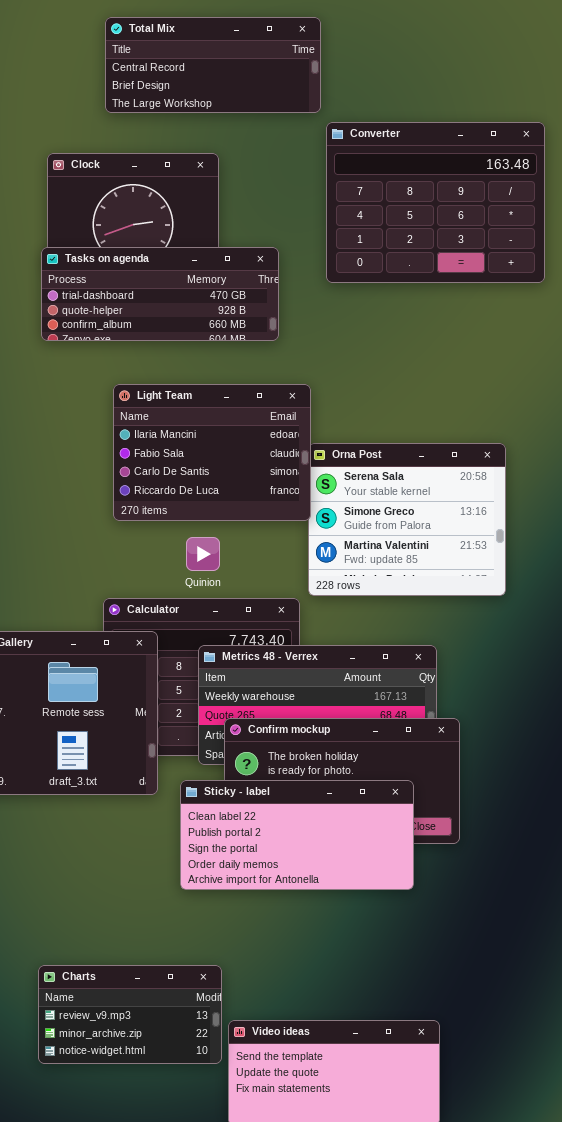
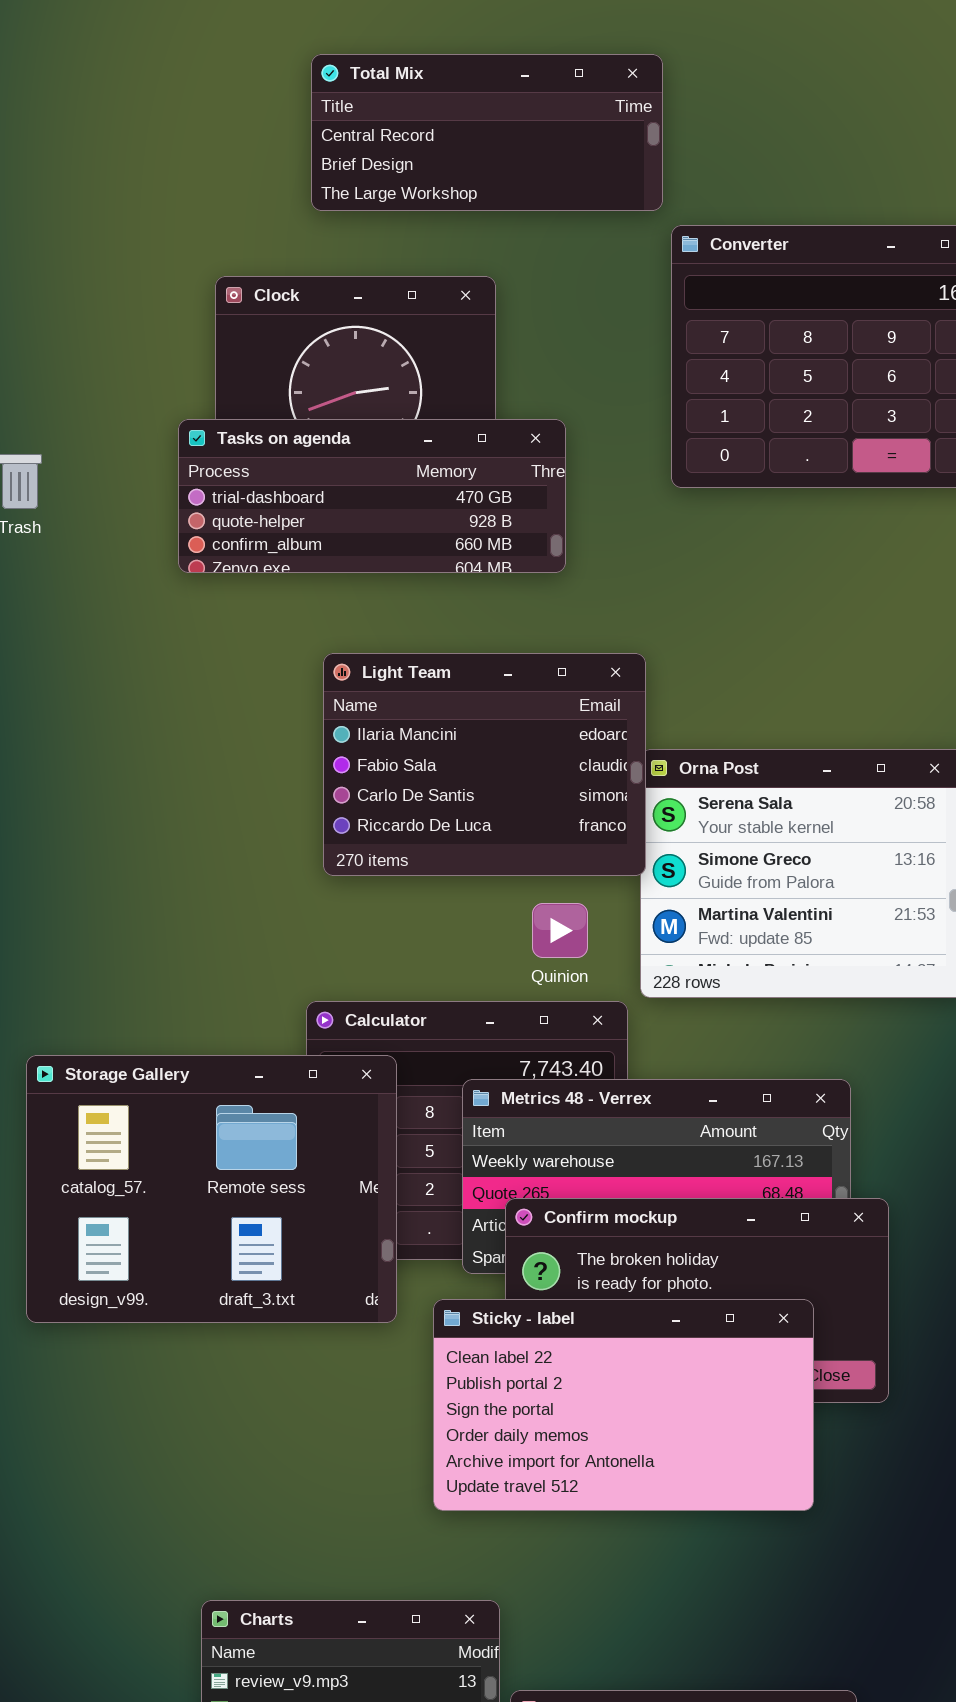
Tasks on agenda: [41,247,279,341] -> [178,419,566,573], moved
Quinion: [186,537,220,571] -> [532,903,588,958], moved
Sticky - label: [180,780,414,890] -> [433,1299,814,1511], resized

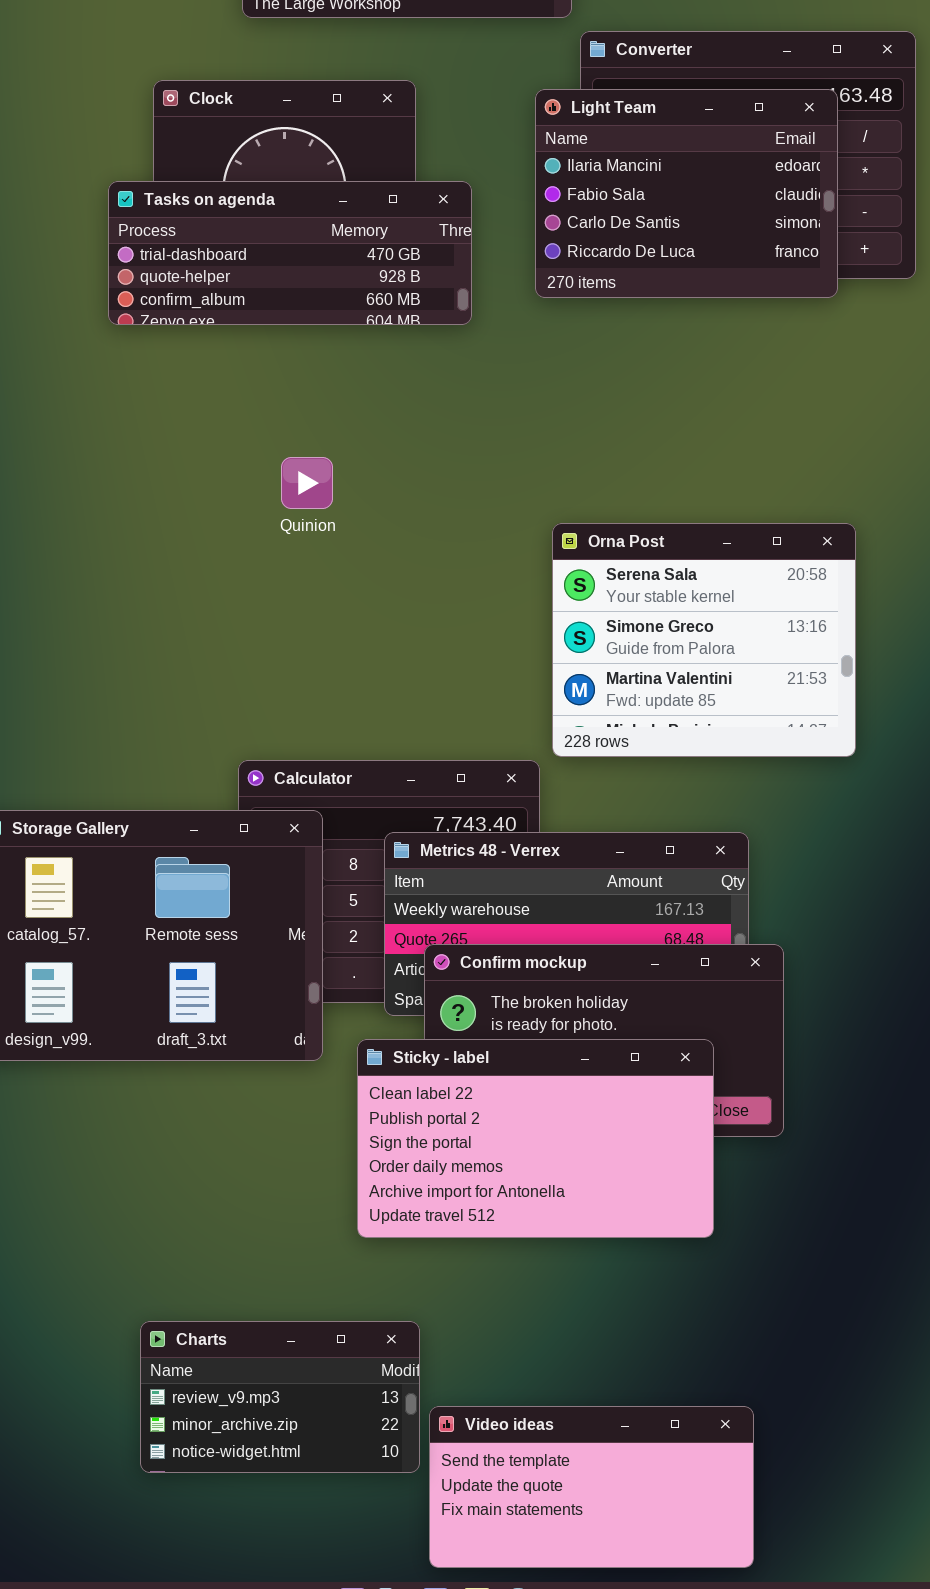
Tasks on agenda: [178,419,566,573] -> [108,181,472,325], moved
Light Team: [323,653,646,876] -> [535,89,838,298], moved
Quinion: [532,903,588,958] -> [281,457,333,509], moved

